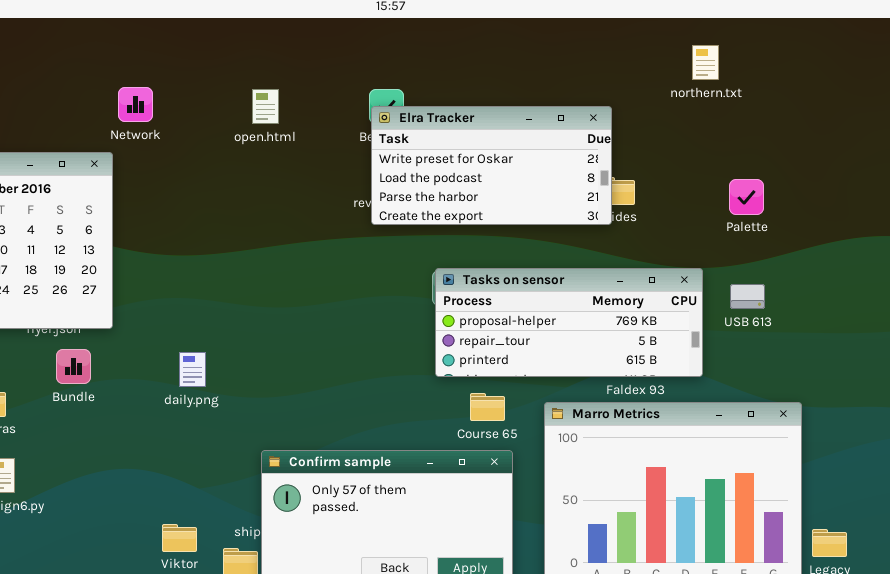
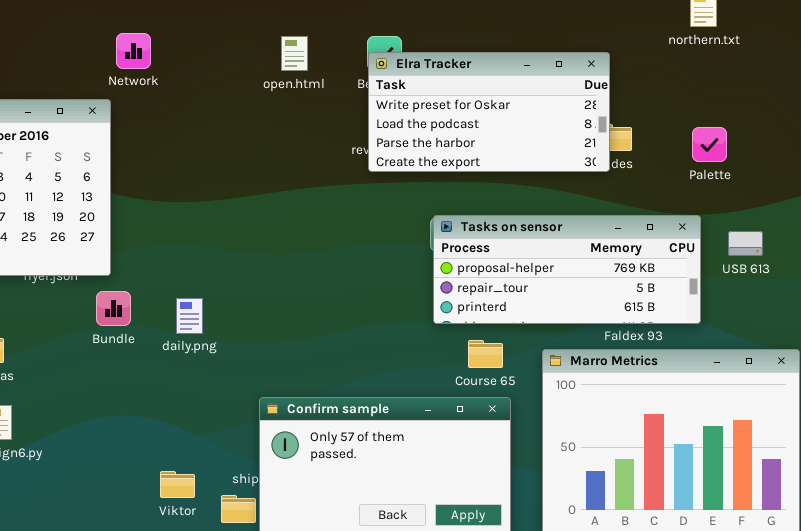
open.html: [252,89,279,124] -> [281,36,308,71], moved
Palette: [729,179,764,215] -> [692,127,727,162], moved
Bundle: [56,349,91,384] -> [96,291,131,326], moved

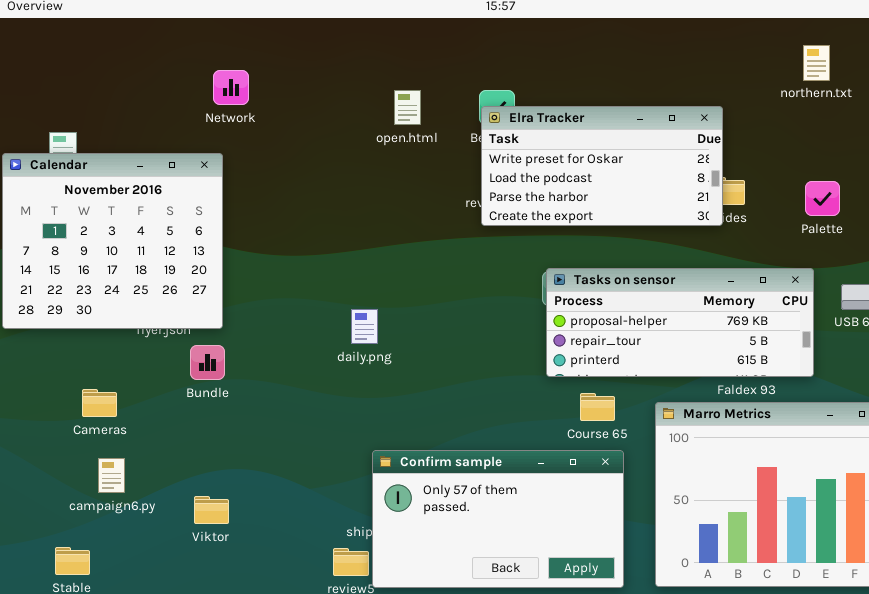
Network: [116,33,151,69] -> [213,70,249,105], moved
Bundle: [96,291,131,326] -> [190,345,225,380], moved
daily.png: [176,298,203,334] -> [351,309,378,344], moved
Viktor: [160,471,195,498] -> [194,496,229,524], moved

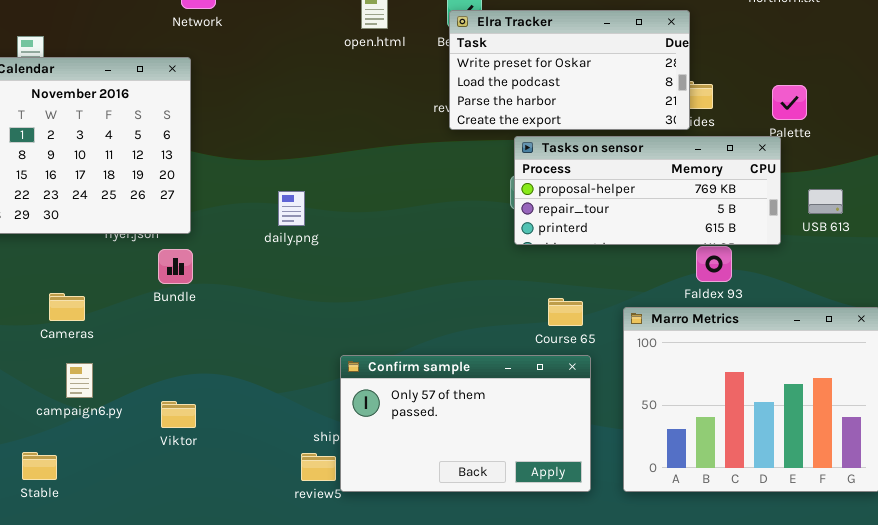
Tasks on sensor: [546,268,814,377] -> [514,136,781,245], moved
daily.png: [351,309,378,344] -> [278,191,305,226], moved

